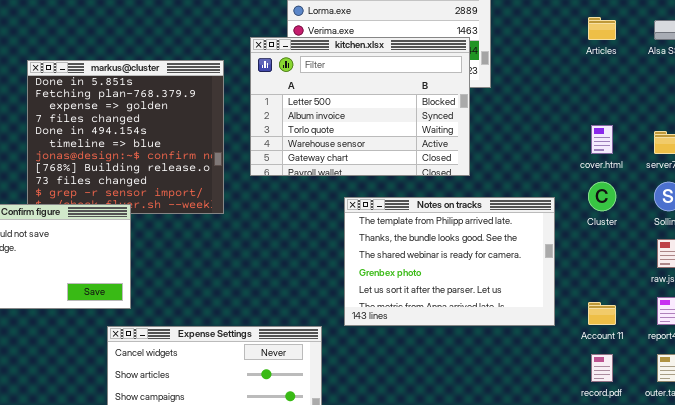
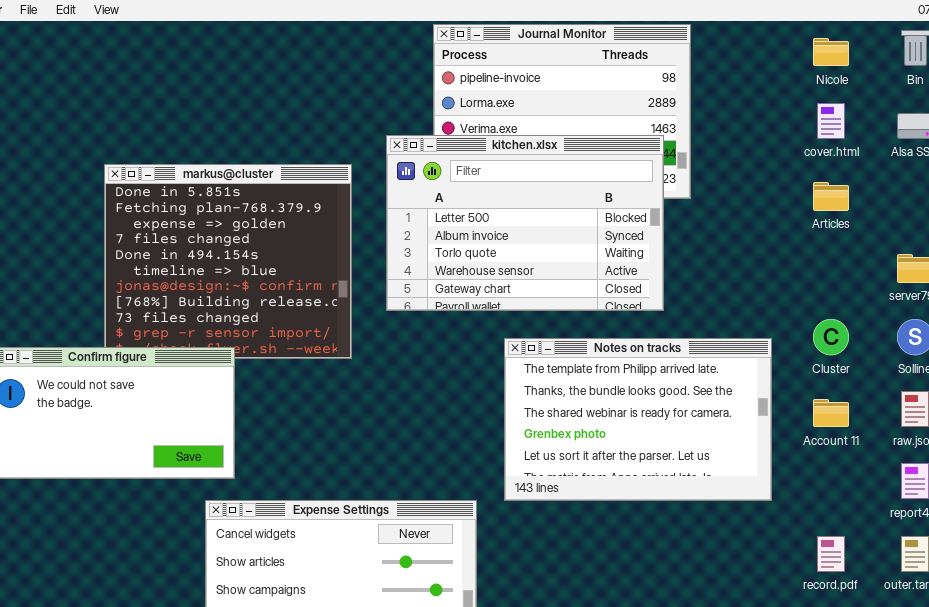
Articles: [588,17,616,40] -> [813,182,849,211], moved
cover.html: [591,125,613,154] -> [817,103,845,139], moved
Account 11: [588,302,616,325] -> [813,399,849,427], moved

